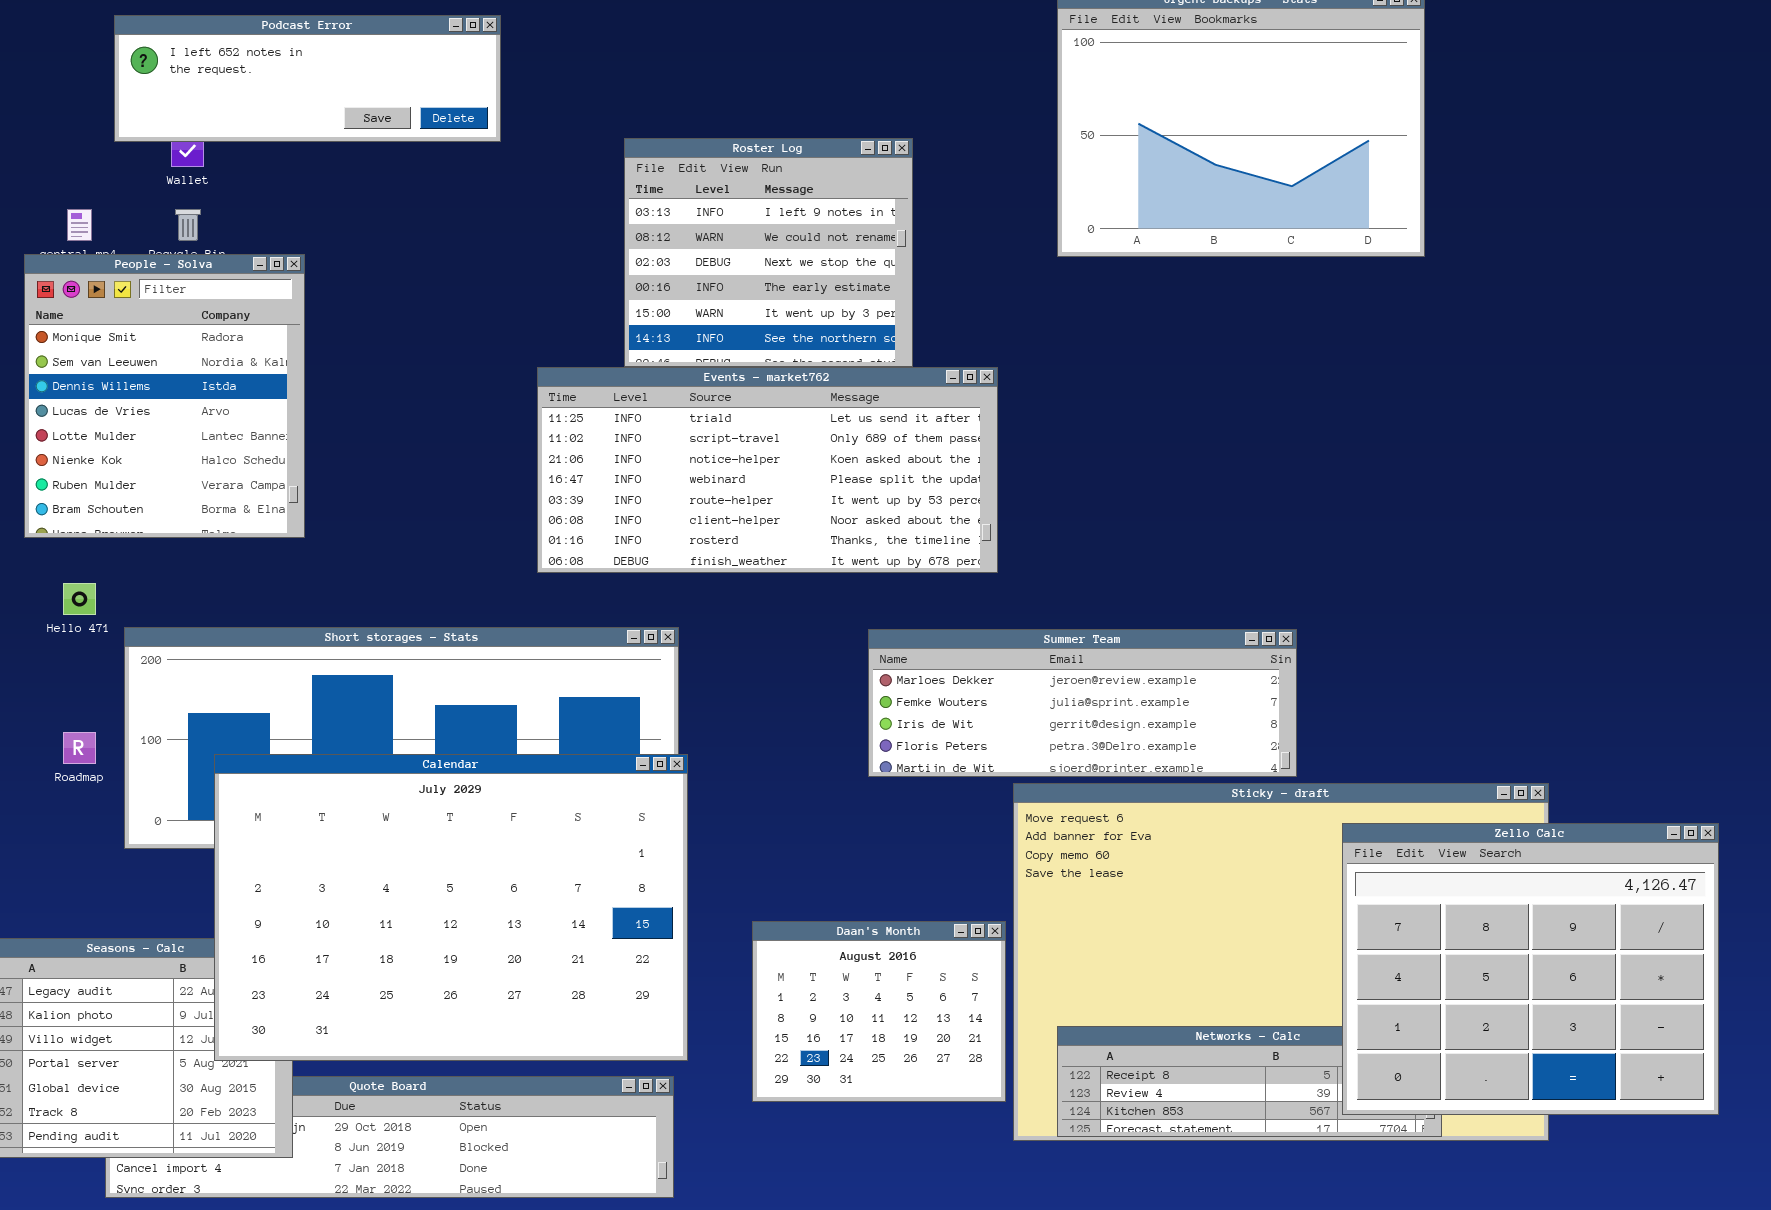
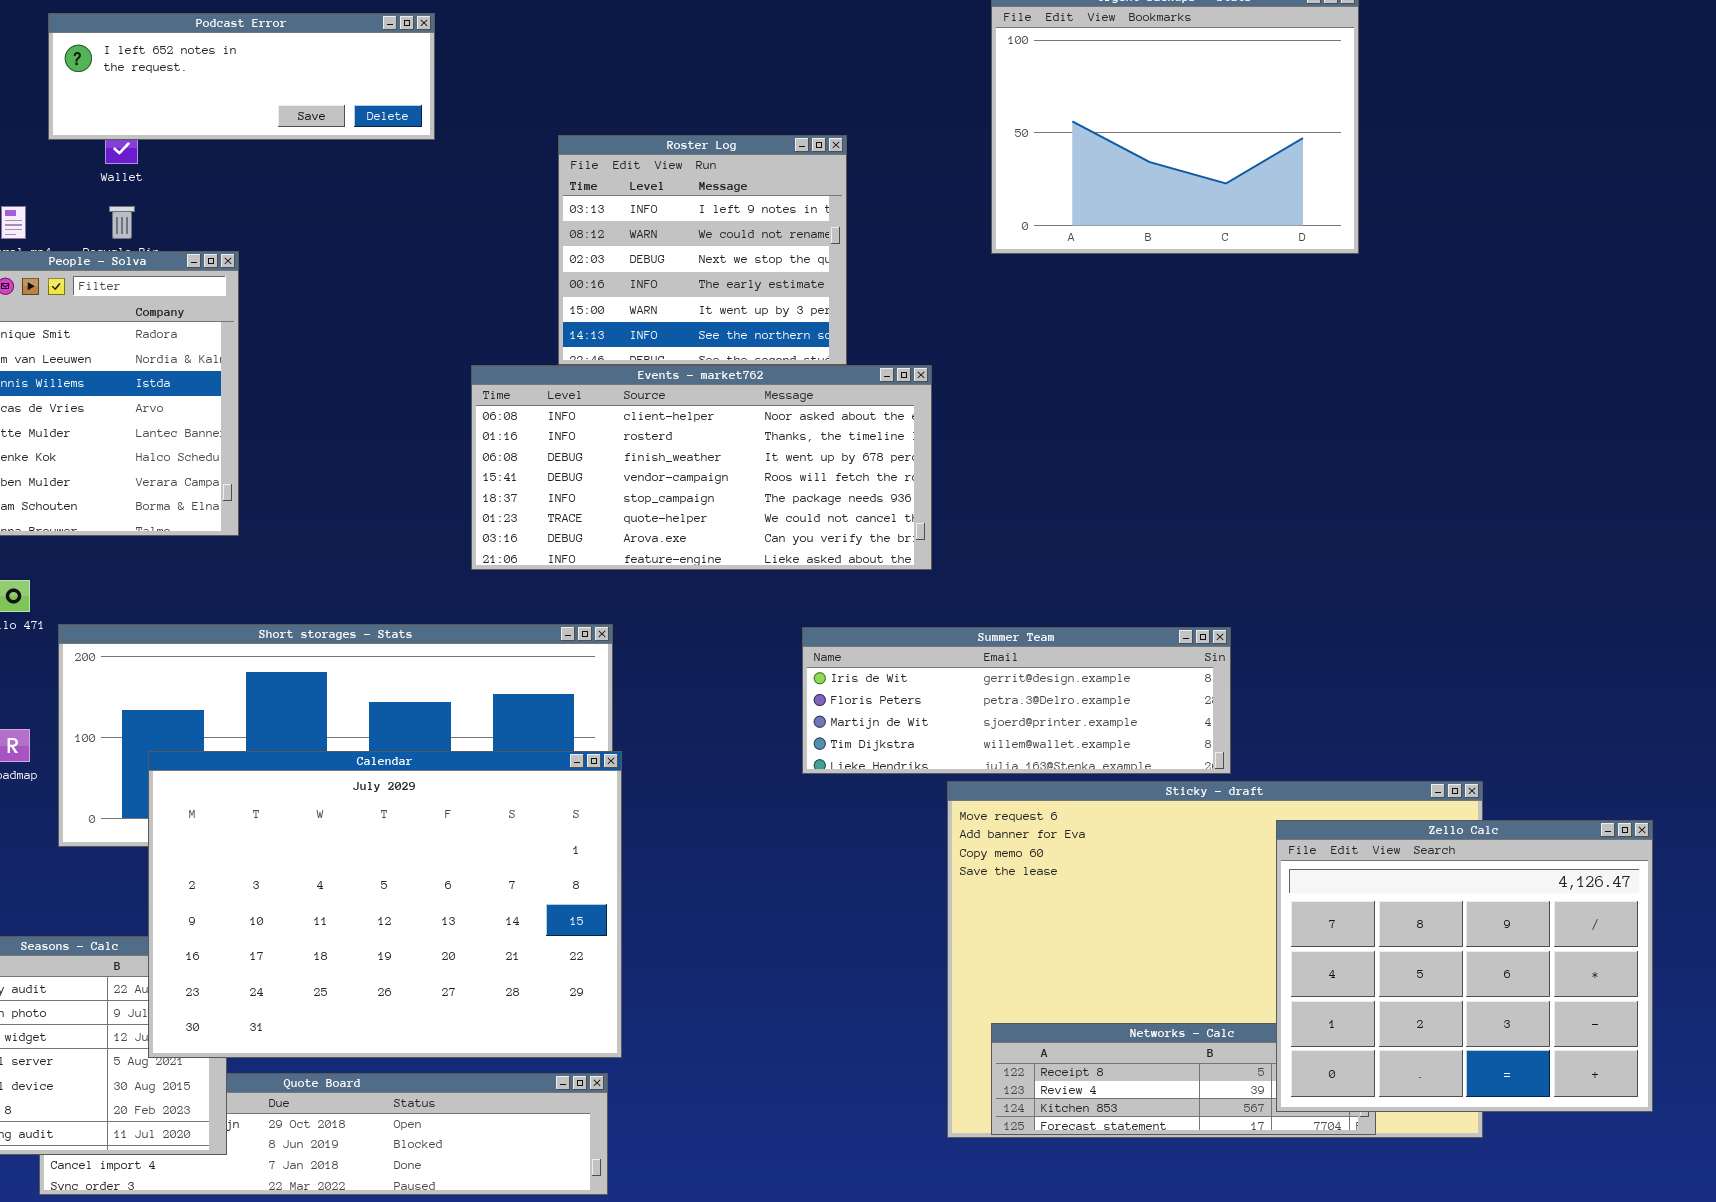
Events - market762: [537,367,998,573] -> [471,365,932,570], scrolled down 5 rows
Summer Team: [868,629,1297,777] -> [802,627,1231,774], scrolled down 2 rows
Daan's Month: [752,921,1006,1102] -> none, closed

